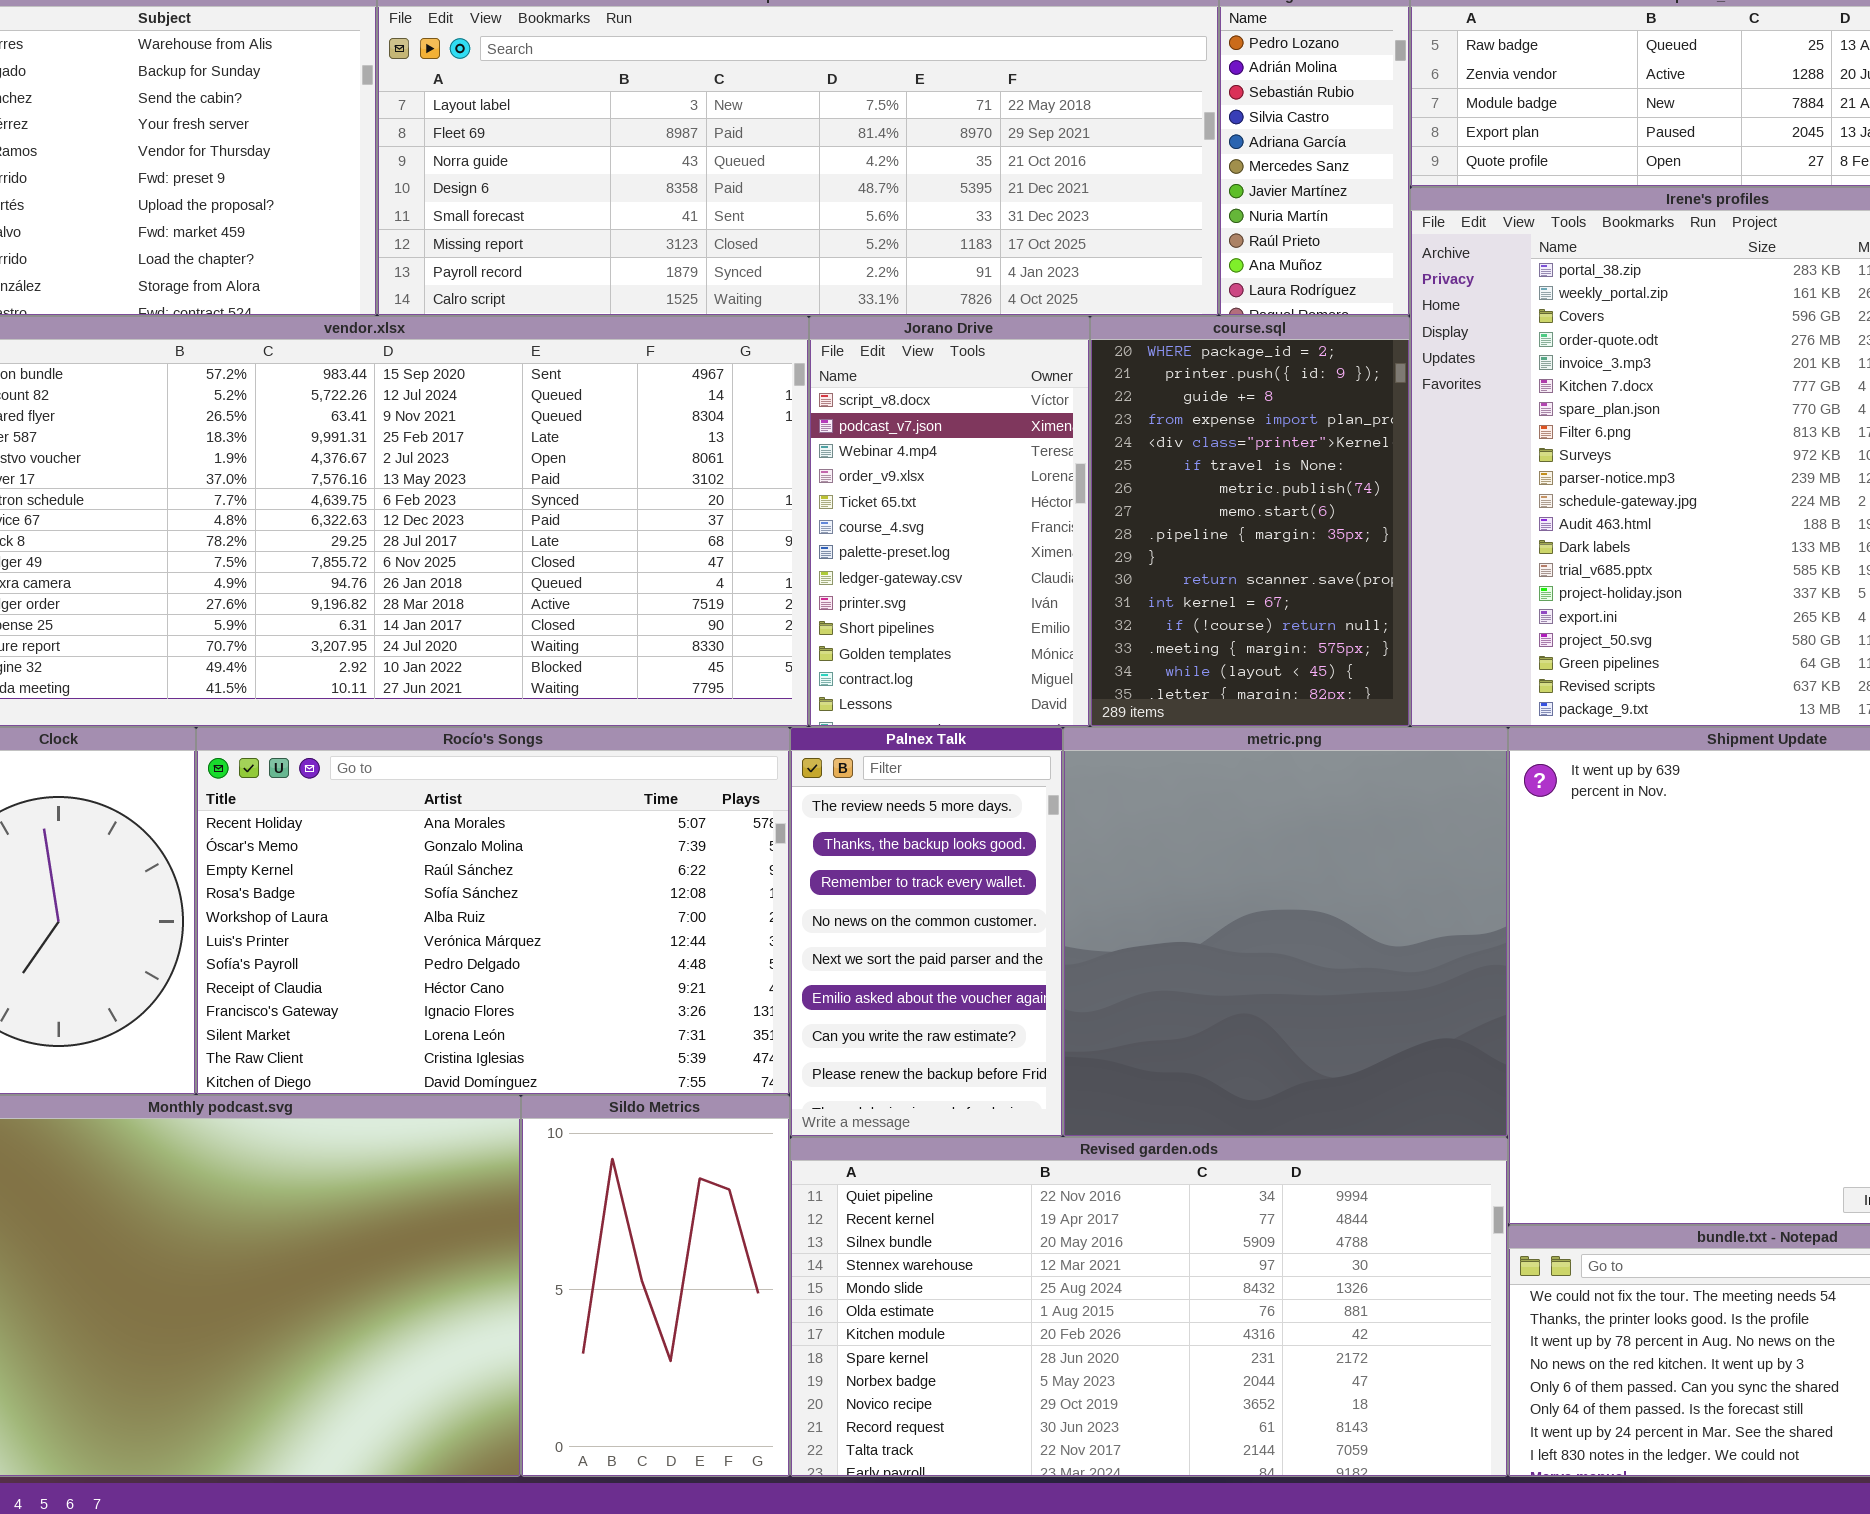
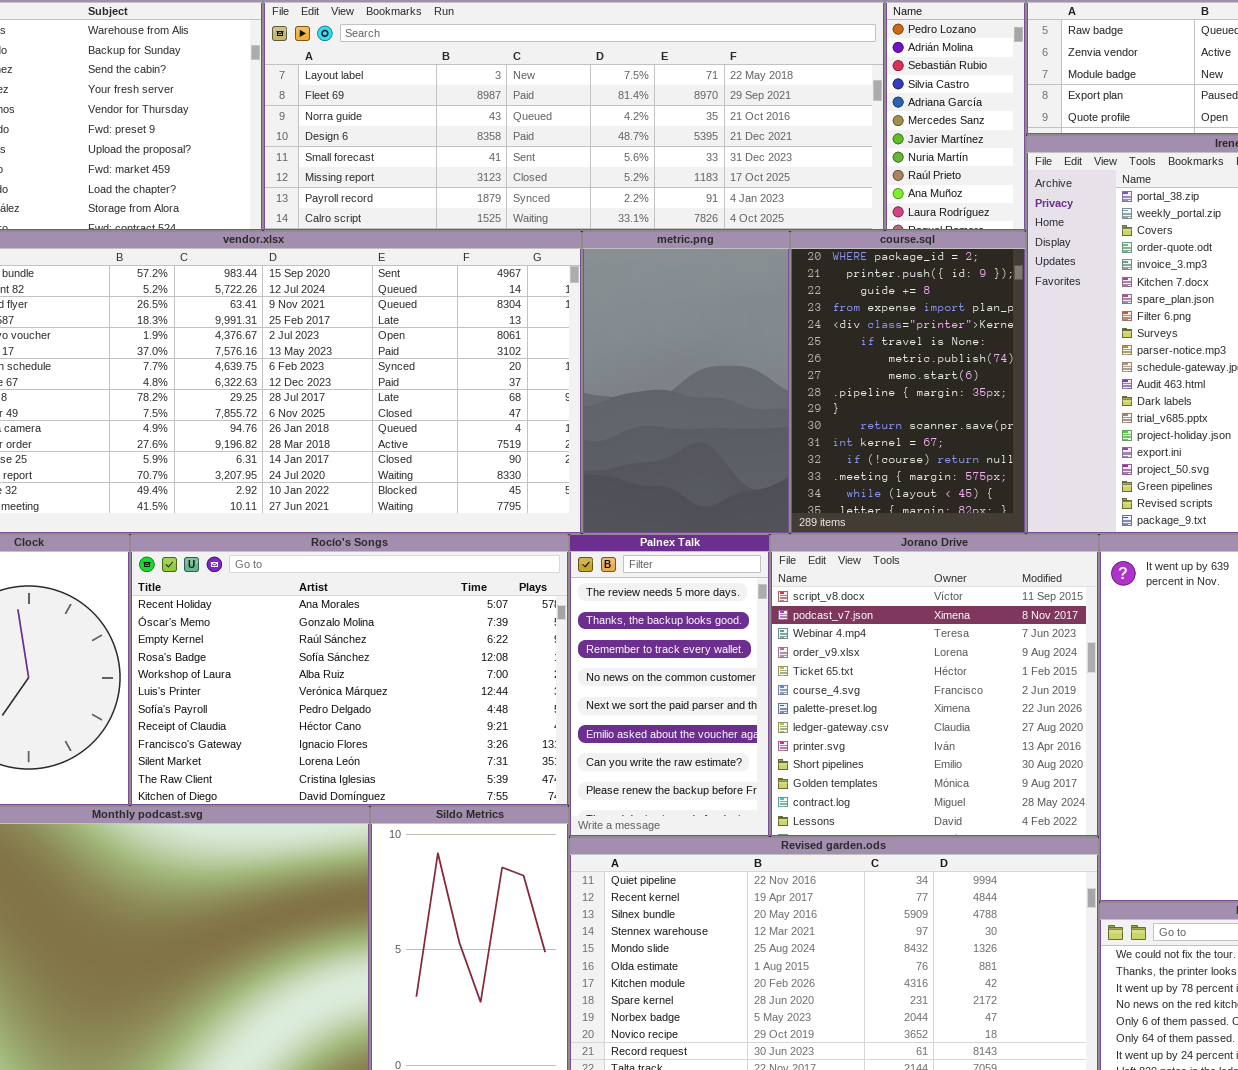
Jorano Drive: [809,316,1090,727] -> [770,534,1099,837], moved, resized
metric.png: [1063,727,1508,1137] -> [582,231,790,534], moved, resized

